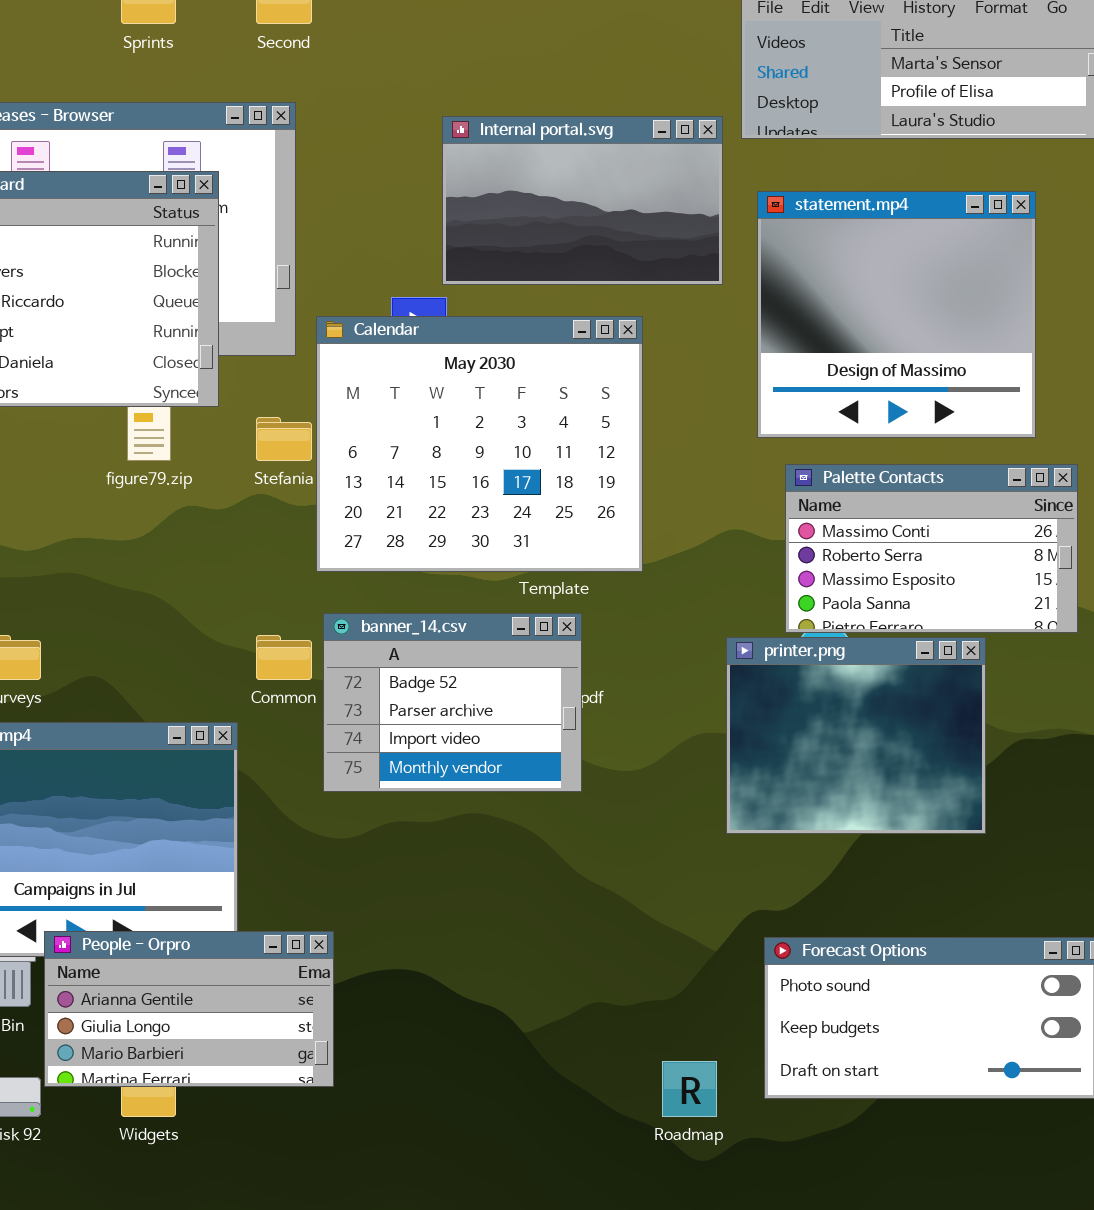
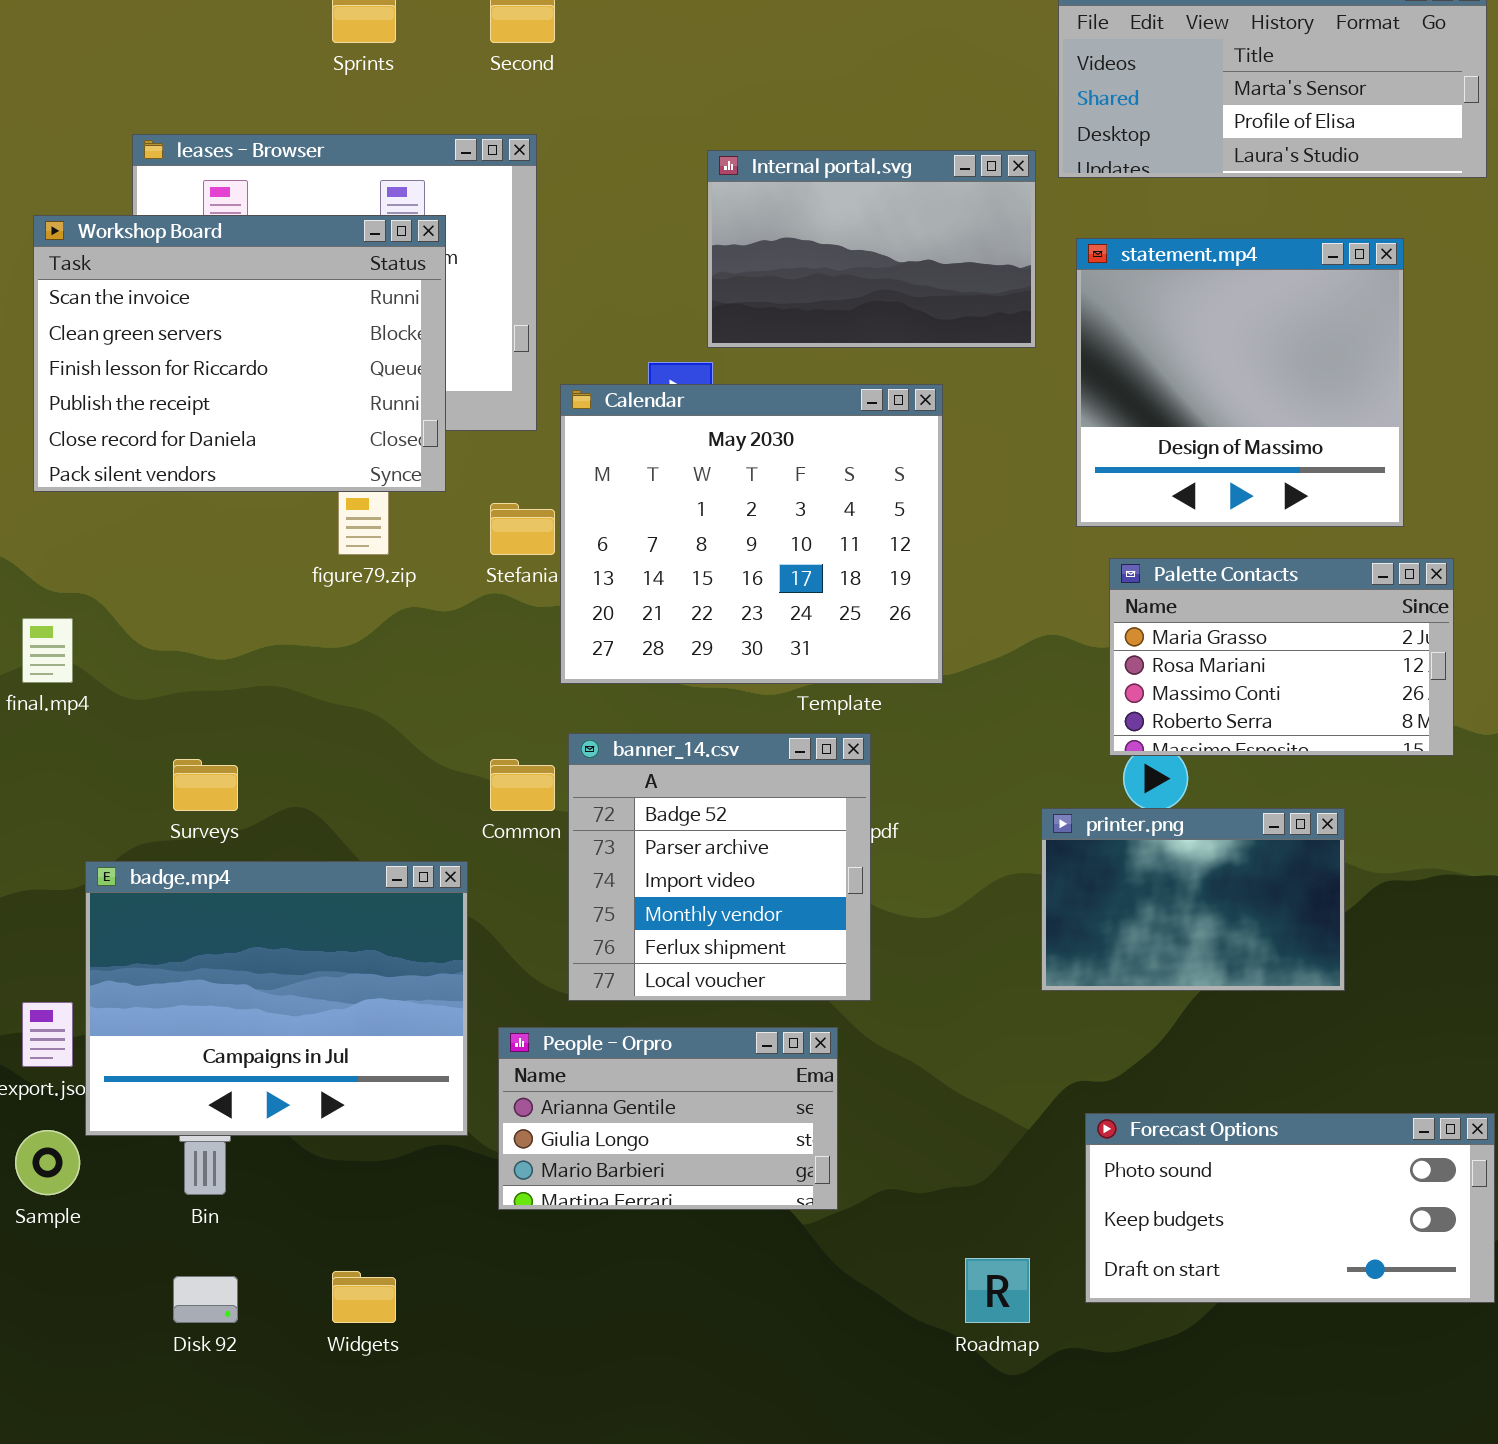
Palette Contacts: [785,464,1078,633] -> [1109,558,1454,756], scrolled up 2 rows
banner_14.csv: [323,613,582,792] -> [568,733,871,1001], resized
printer.png: [726,637,986,834] -> [1041,808,1345,991], resized
People - Orpro: [44,931,334,1087] -> [498,1027,838,1210], moved

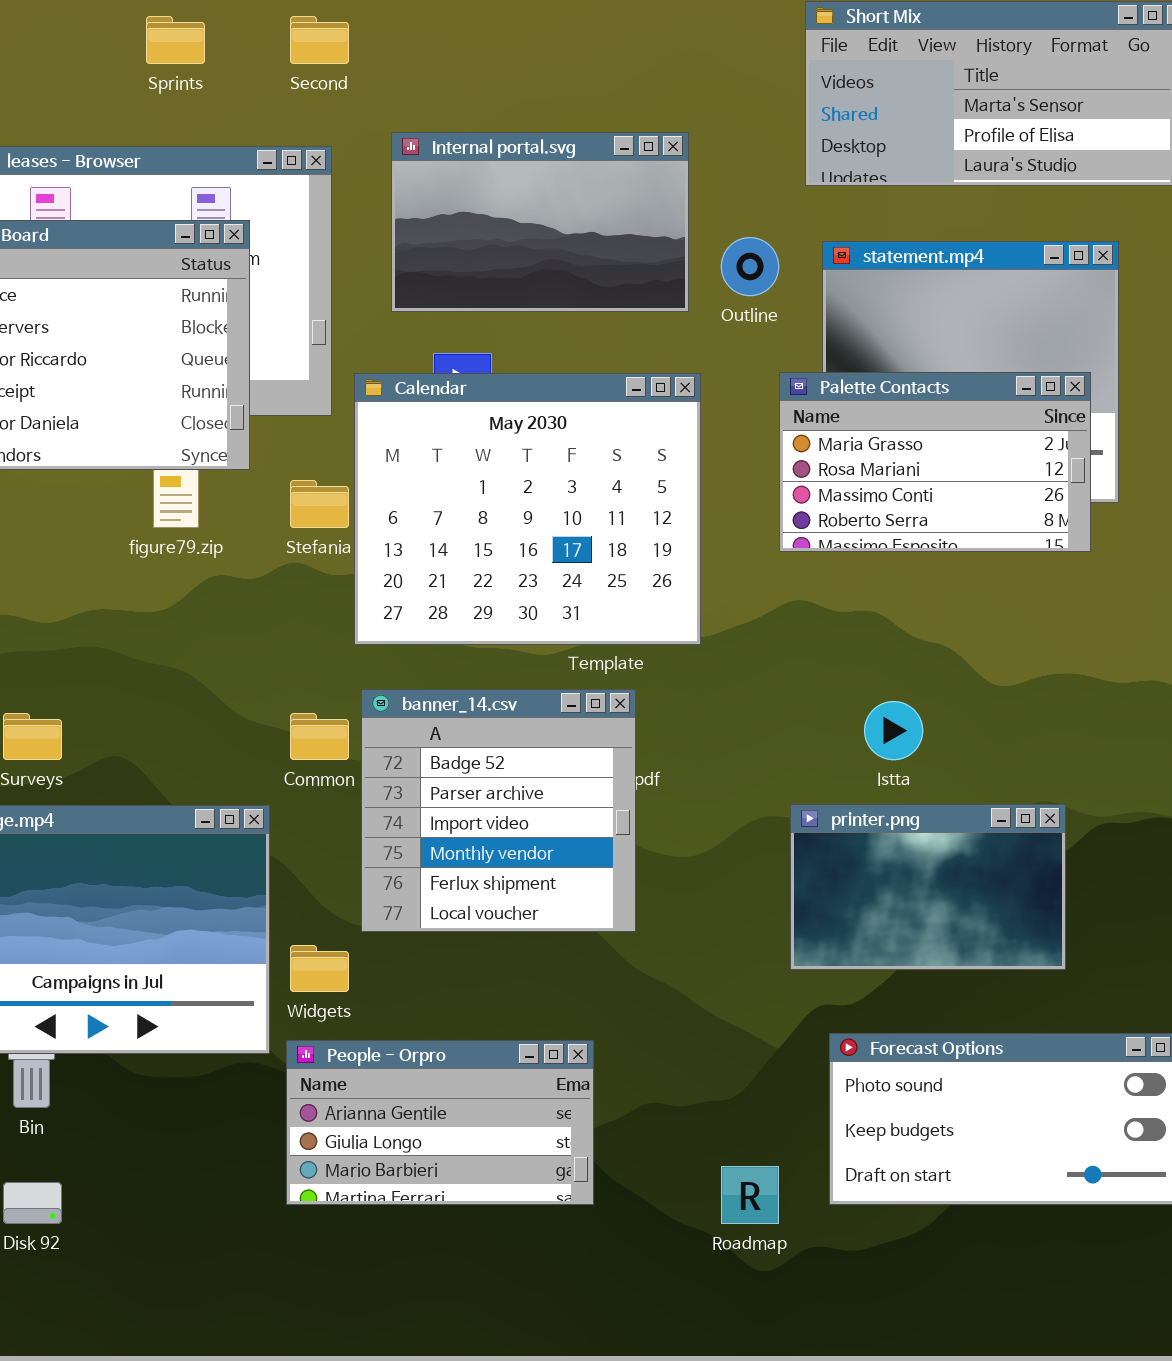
Internal portal.svg: [707,150,1036,348] -> [391,132,689,312], moved
Palette Contacts: [1109,558,1454,756] -> [779,372,1091,552], moved
printer.png: [1041,808,1345,991] -> [790,804,1066,970], moved
People - Orpro: [498,1027,838,1210] -> [286,1040,594,1205], moved
Widgets: [332,1271,396,1323] -> [290,945,349,992], moved

